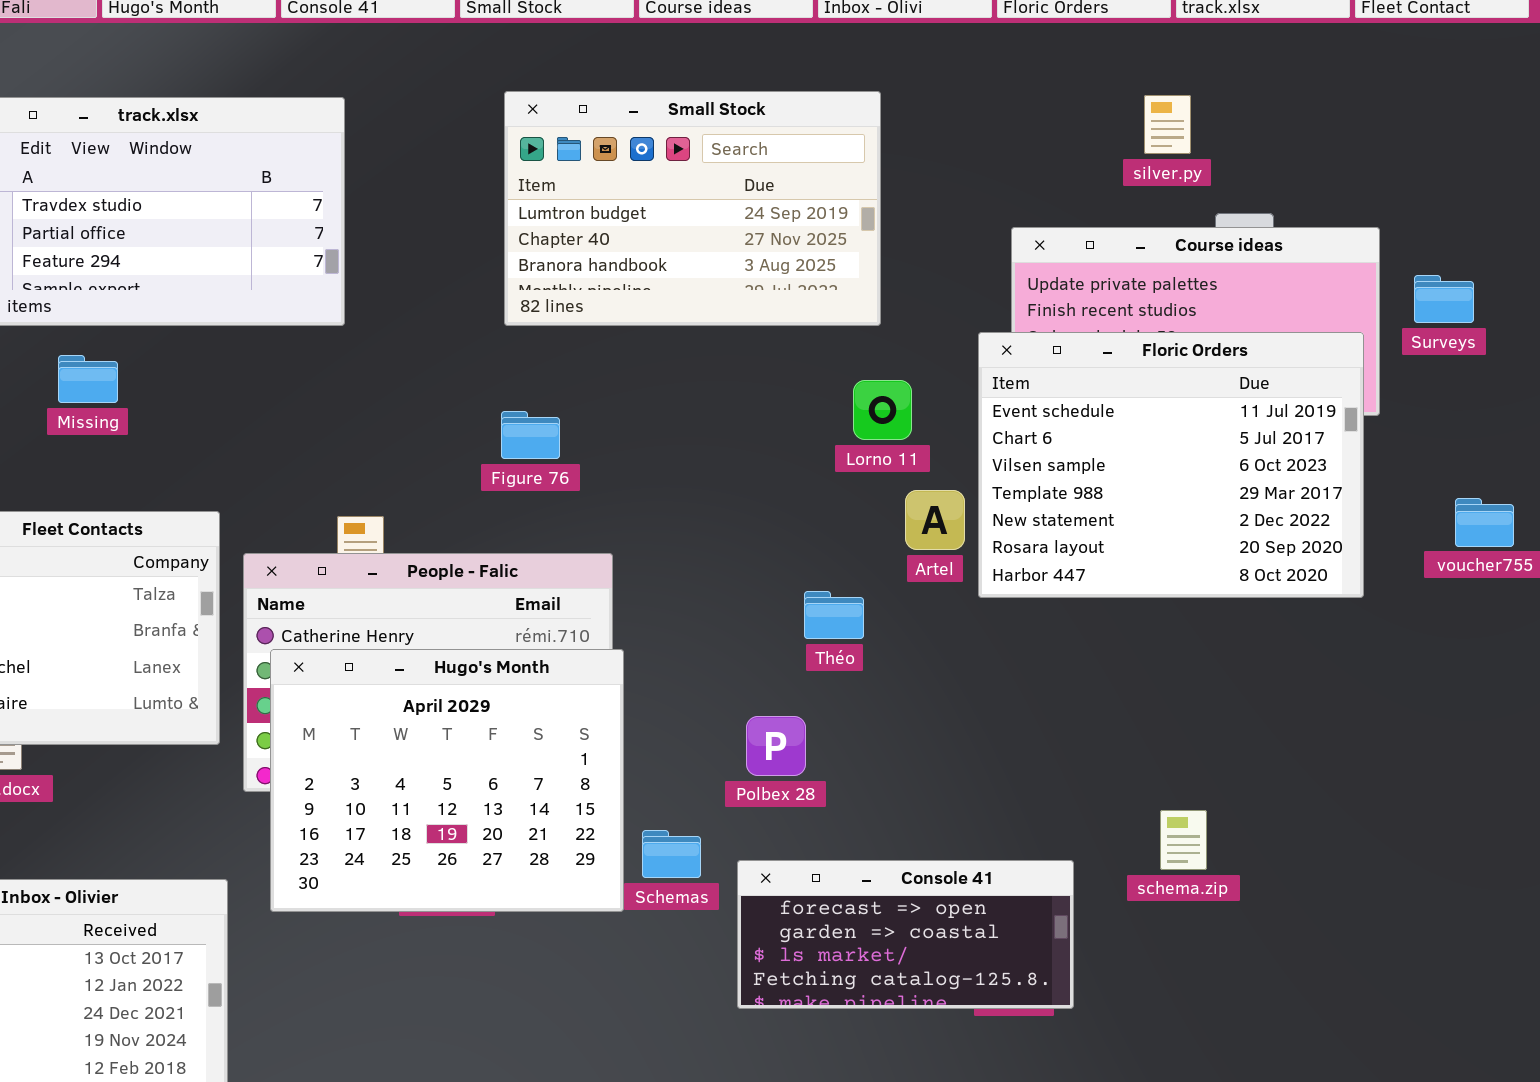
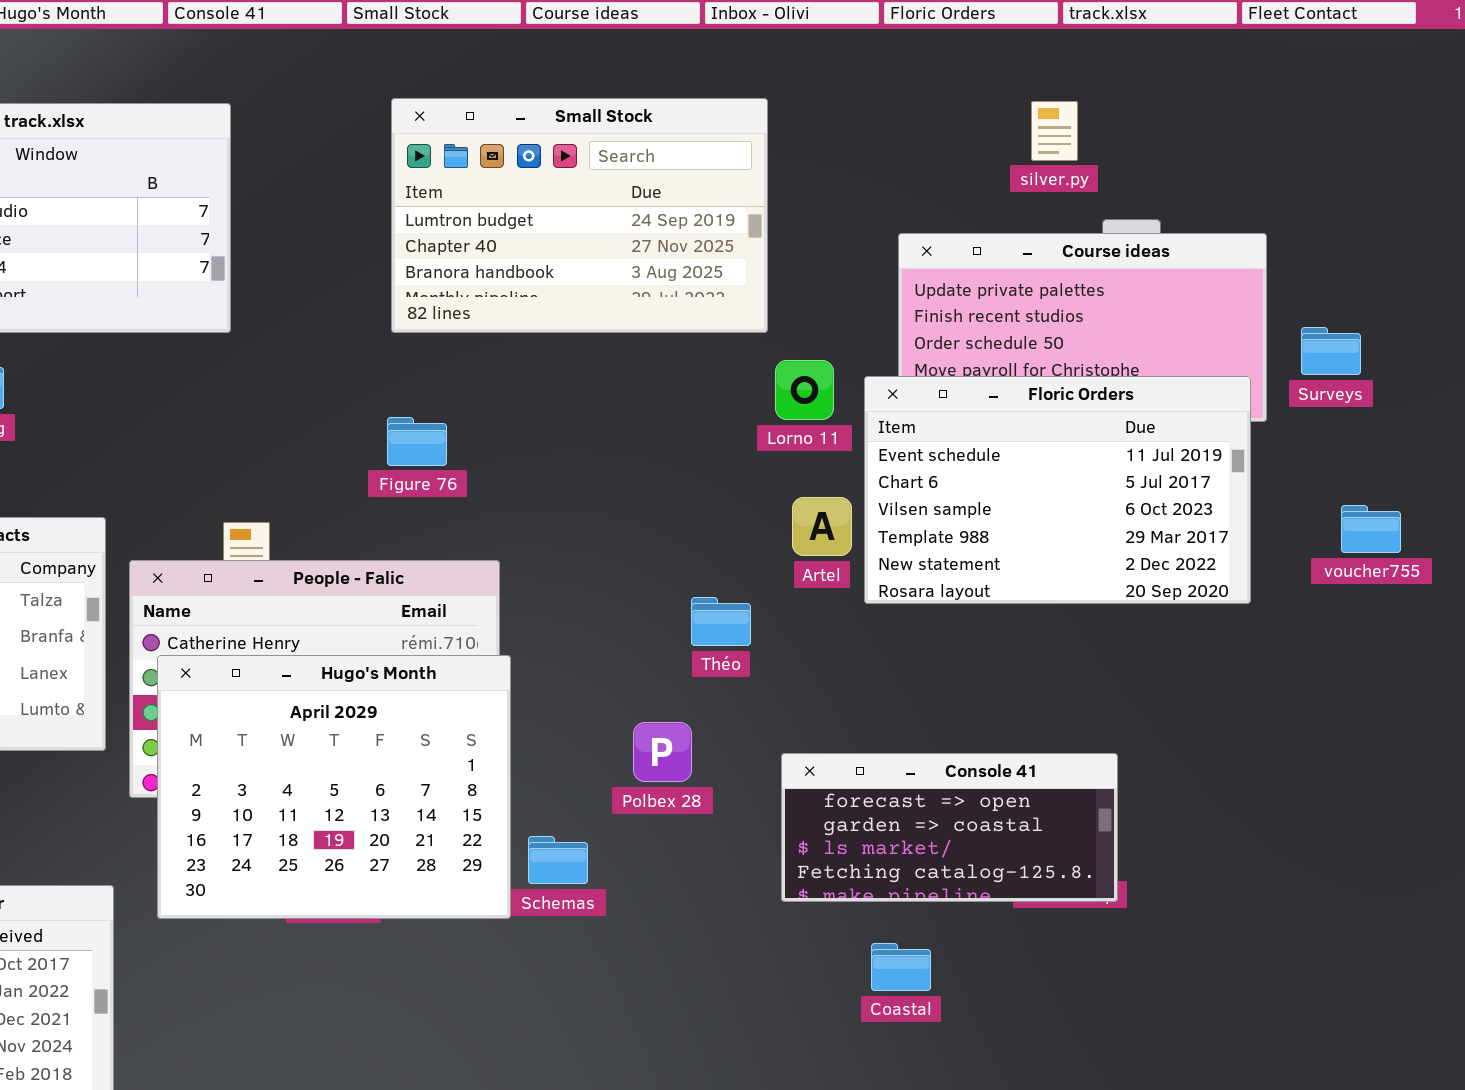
Surveys: [1414,275,1474,323] -> [1301,327,1361,375], moved
Floric Orders: [978,332,1364,598] -> [864,376,1251,604], resized
Lorno 11: [853,380,912,440] -> [775,360,834,420], moved
Console 41: [737,860,1074,1009] -> [781,753,1118,902], moved

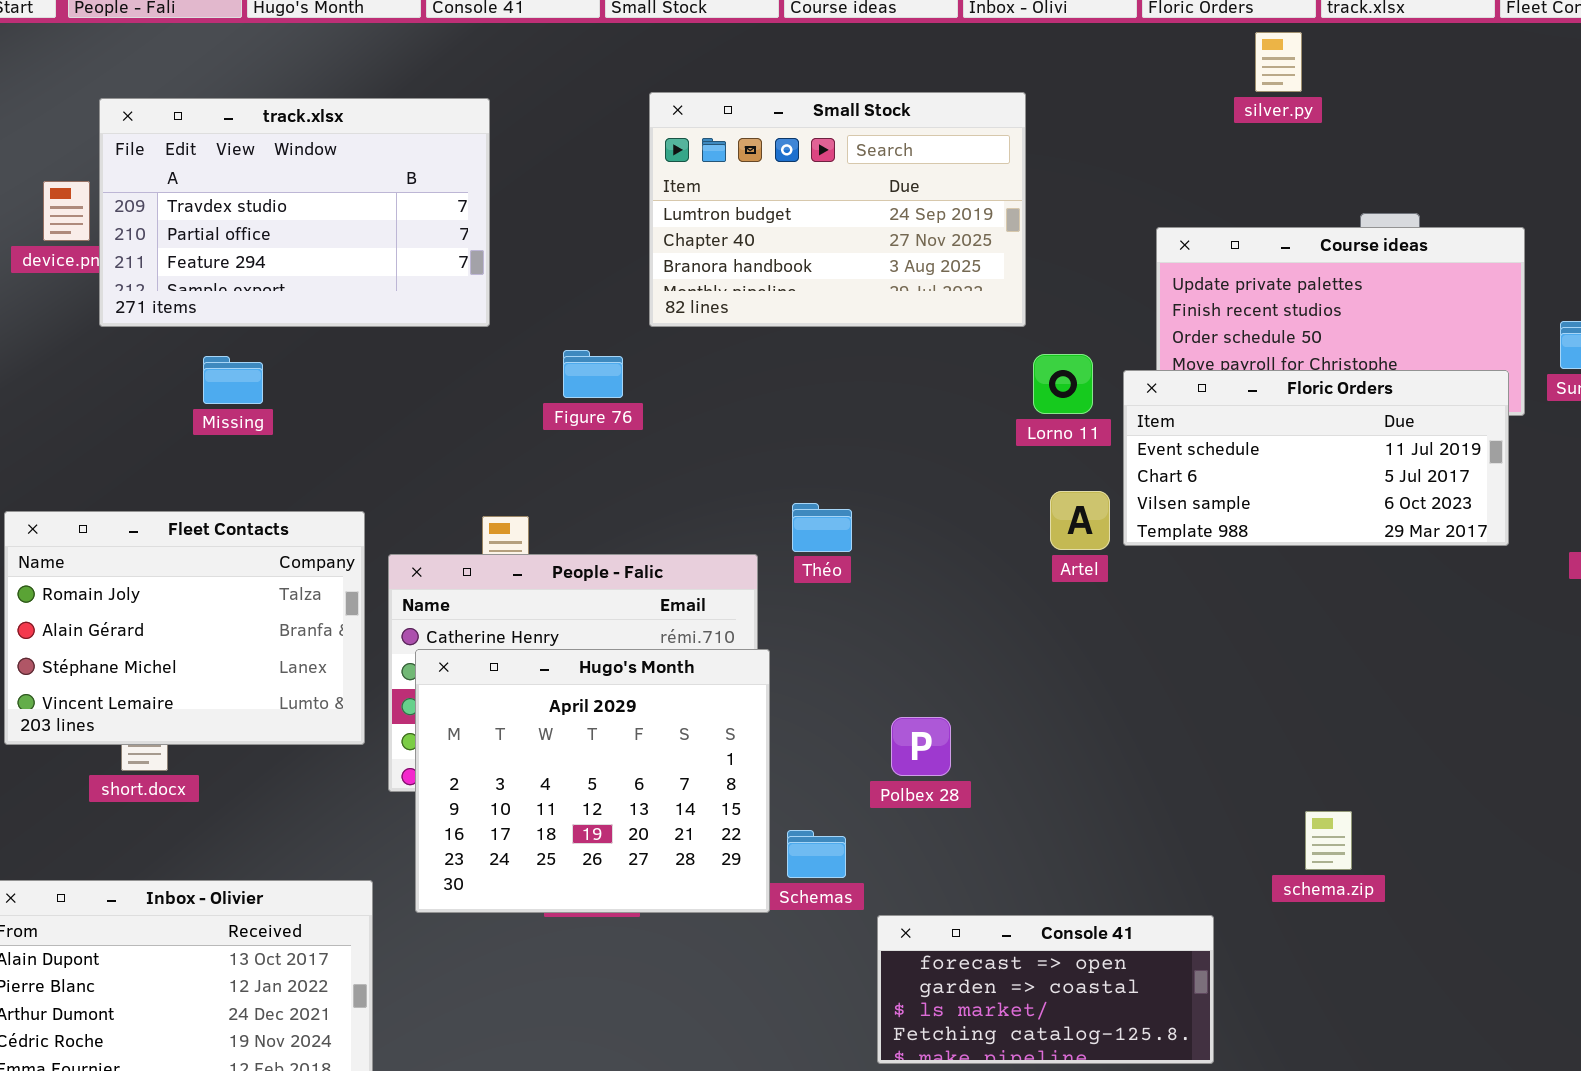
silver.py: [1031,101,1078,161] -> [1255,32,1302,92], moved
Floric Orders: [864,376,1251,604] -> [1123,370,1509,546], resized
Figure 76: [387,417,447,466] -> [563,350,623,398], moved
Théo: [691,597,751,646] -> [792,503,852,552], moved
Console 41: [781,753,1118,902] -> [877,915,1214,1064], moved

